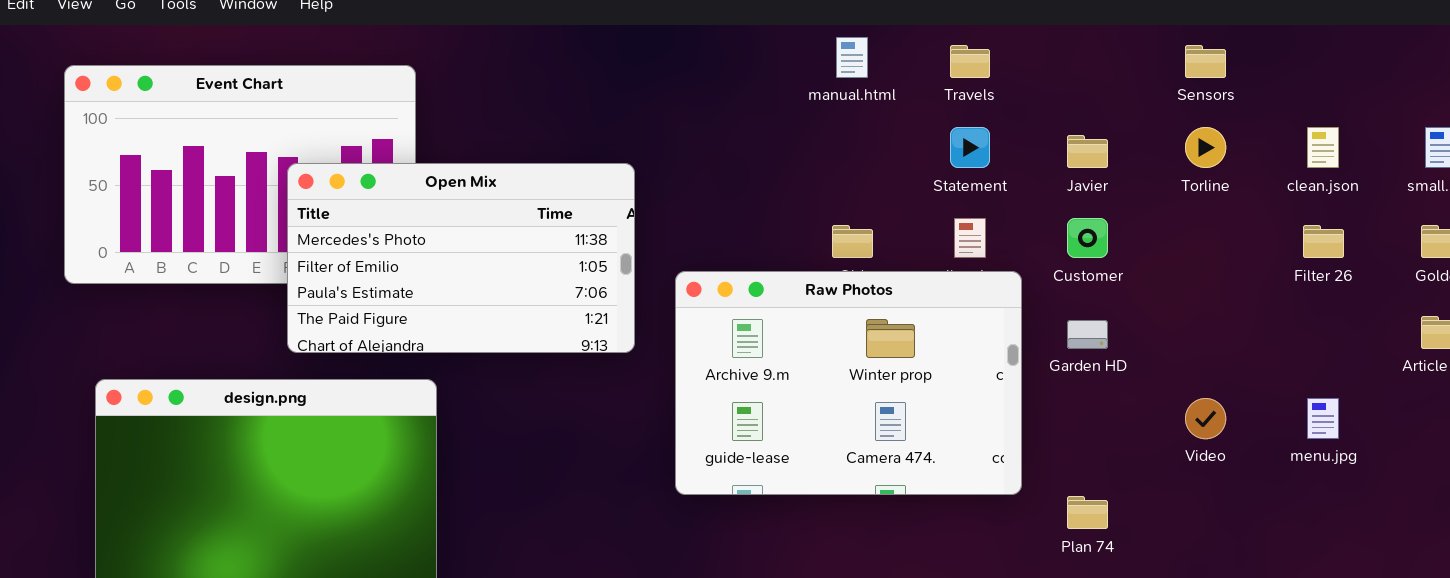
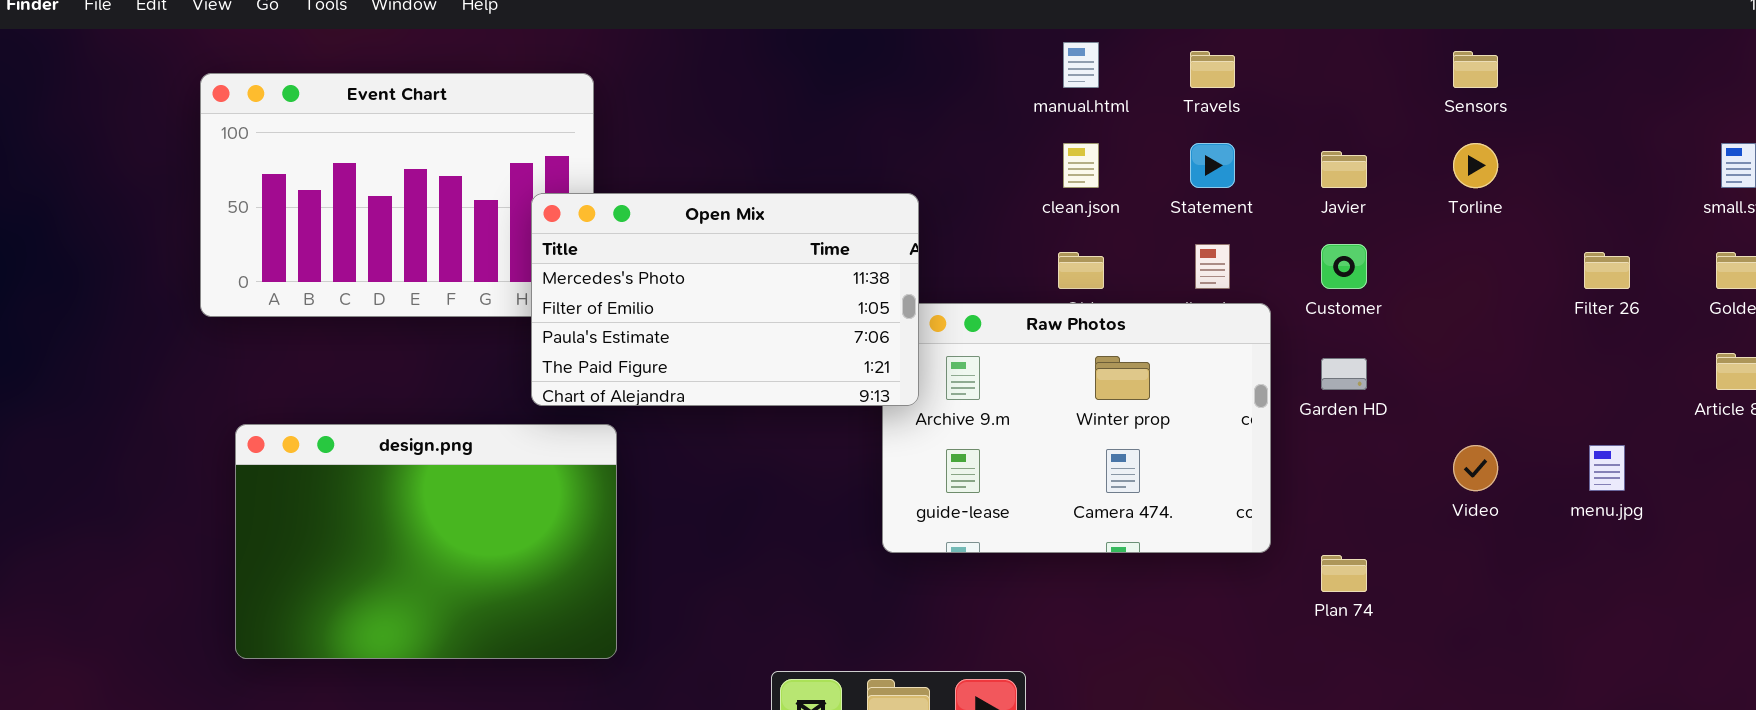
clean.json: [1307,127,1339,168] -> [1063,143,1099,188], moved
Open Mix: [287,163,635,353] -> [531,193,919,406], moved

